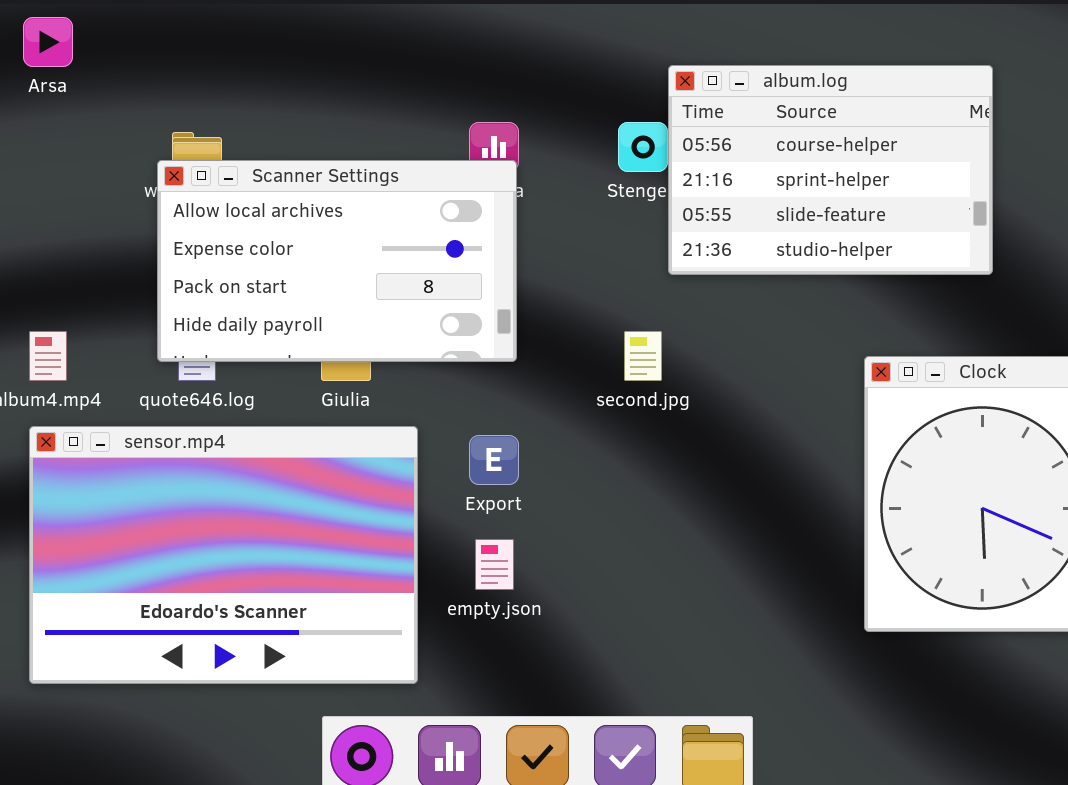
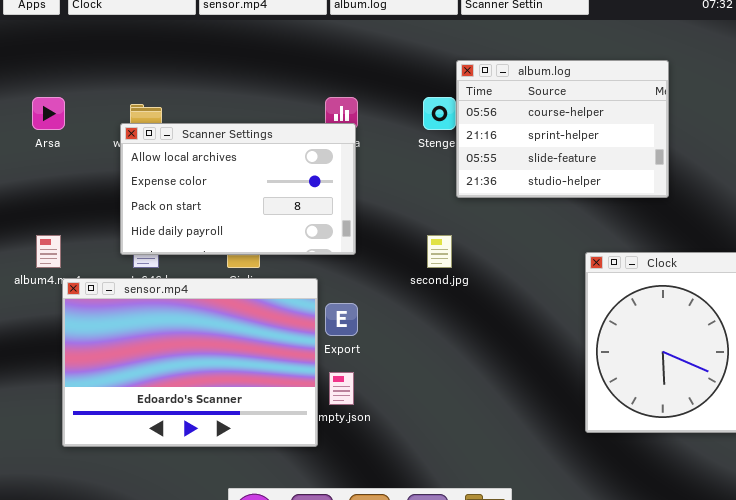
Arsa: [23,17,73,67] -> [32,97,65,130], moved
sensor.mp4: [29,426,418,684] -> [62,278,318,447], moved

